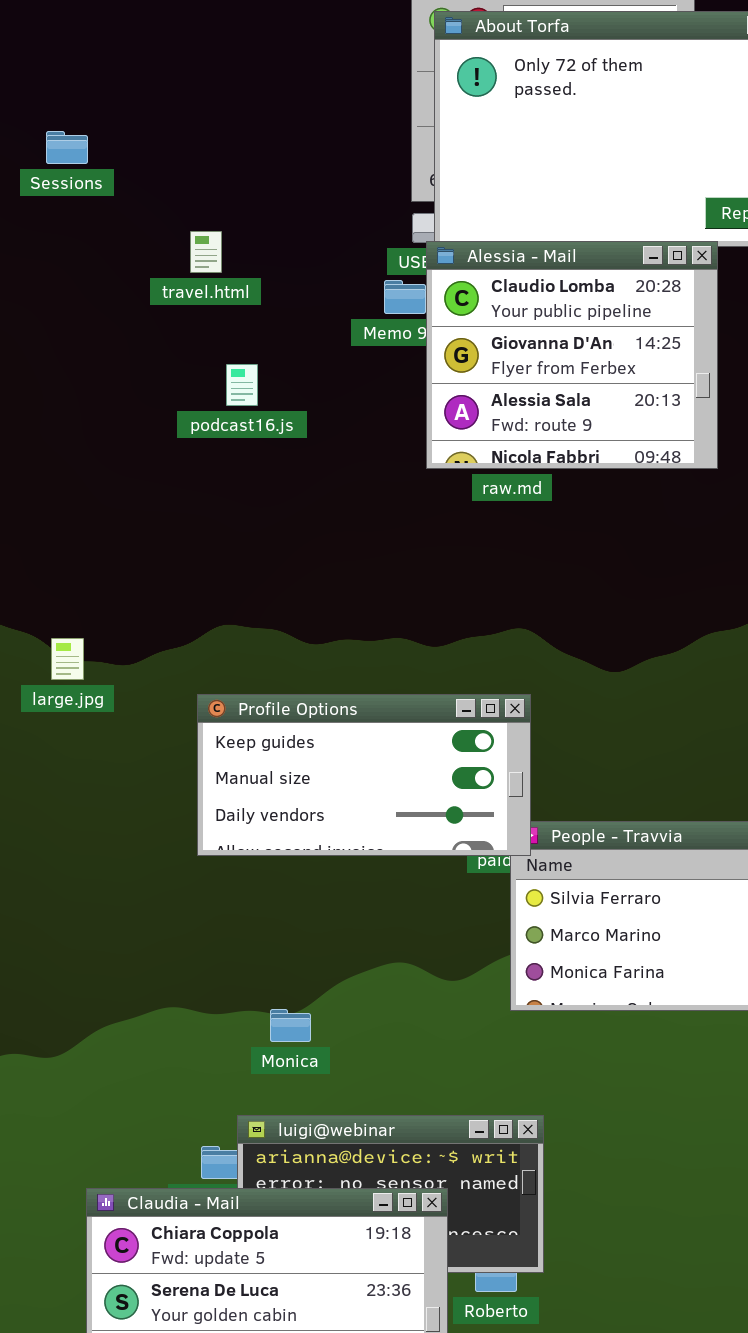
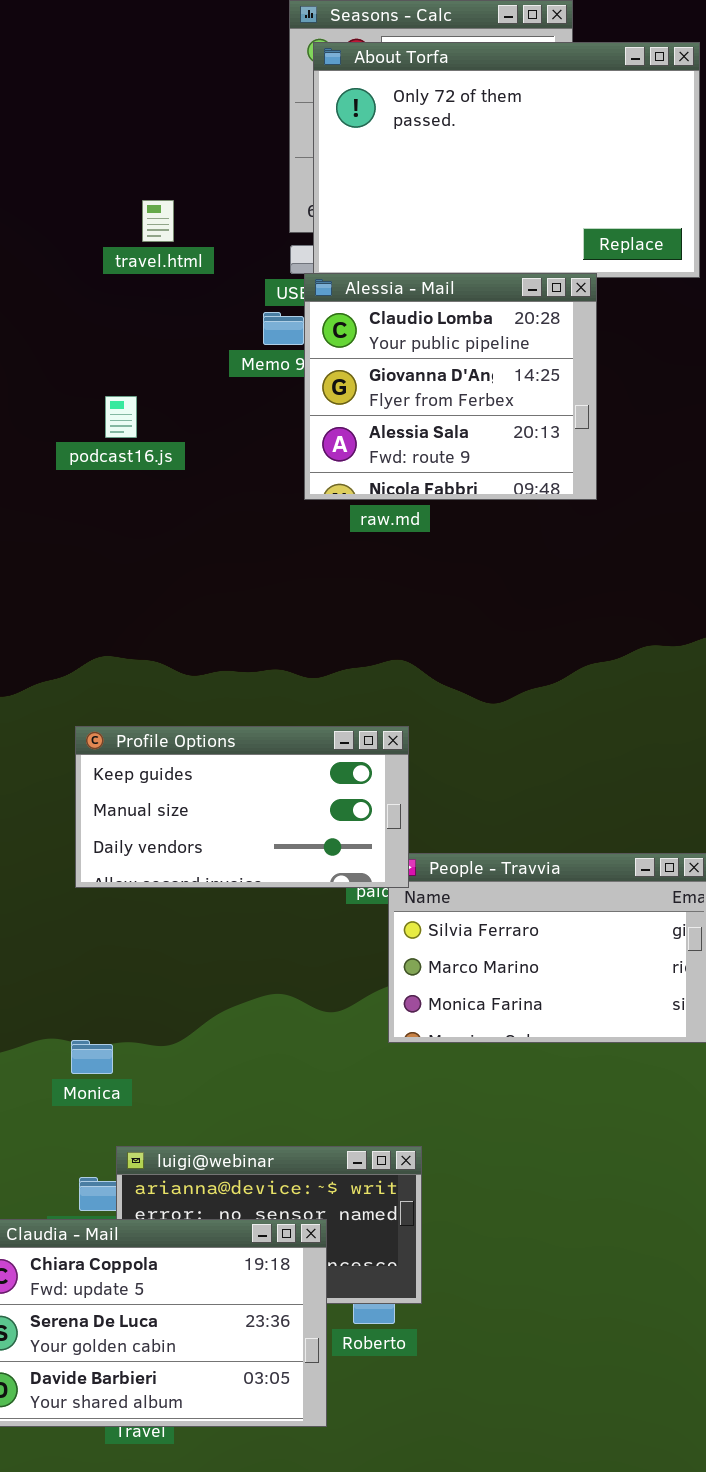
travel.html: [190,231,222,273] -> [142,200,174,242], moved
Monica: [270,1009,311,1042] -> [71,1040,113,1074], moved

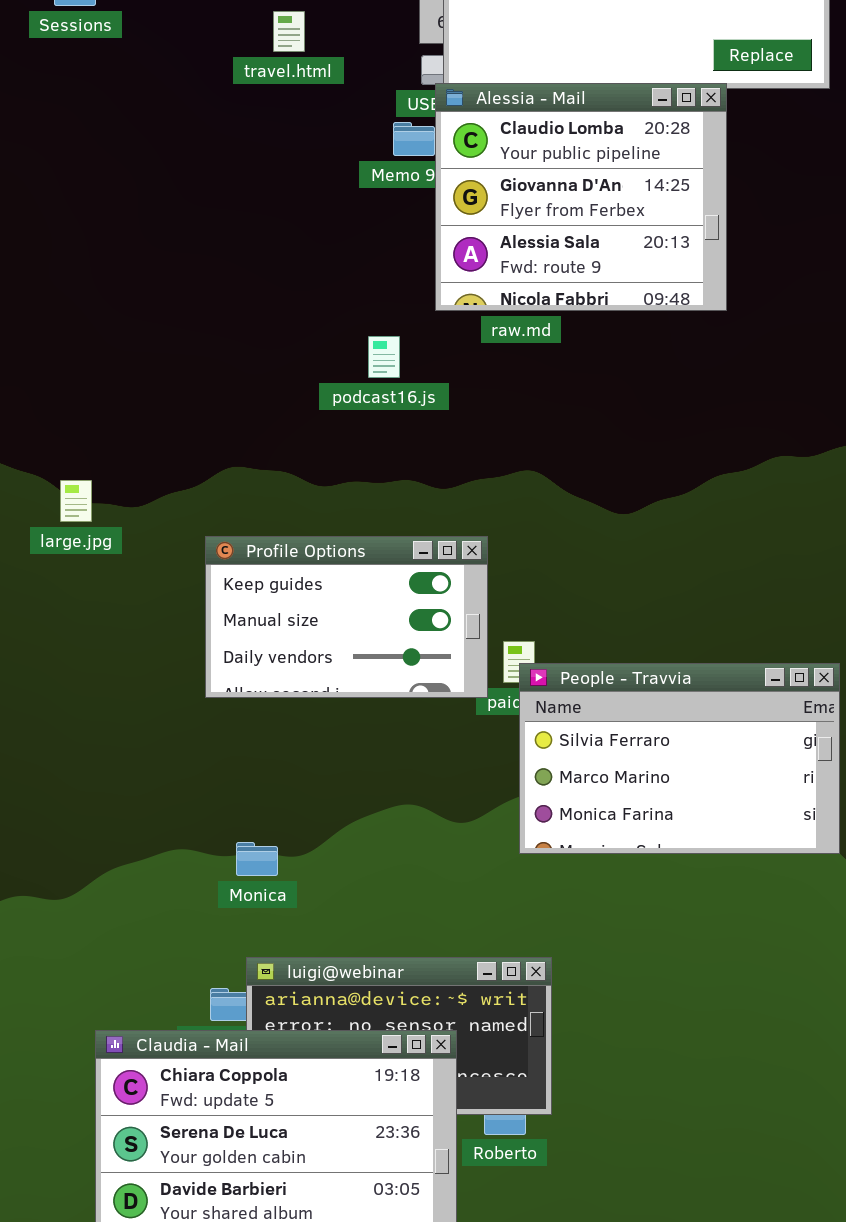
podcast16.js: [105,396,137,438] -> [368,336,400,378], moved
Profile Options: [75,726,409,888] -> [205,536,488,698], resized
Monica: [71,1040,113,1074] -> [236,842,278,876], moved

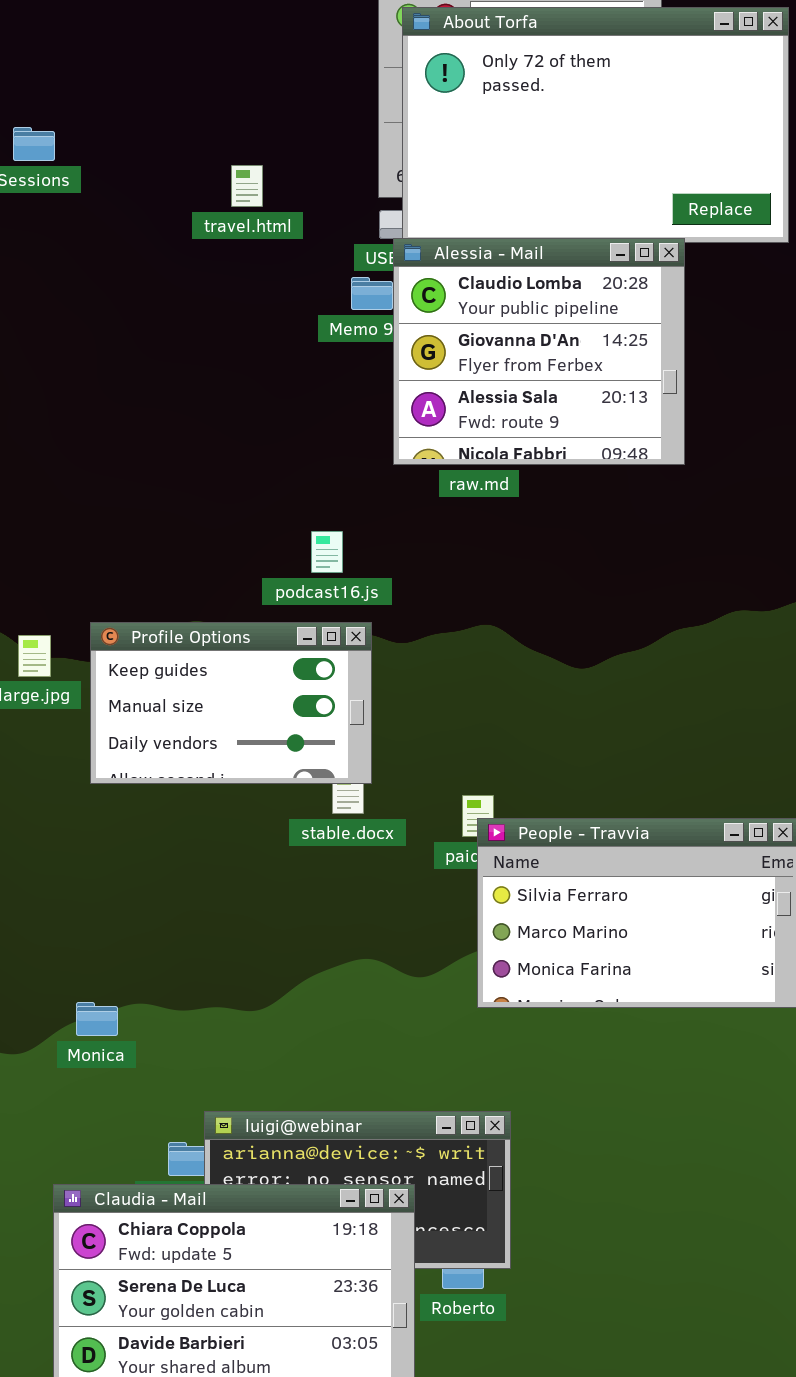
podcast16.js: [368,336,400,378] -> [311,531,343,573], moved
Profile Options: [205,536,488,698] -> [90,622,372,784], moved
Monica: [236,842,278,876] -> [76,1002,118,1036], moved

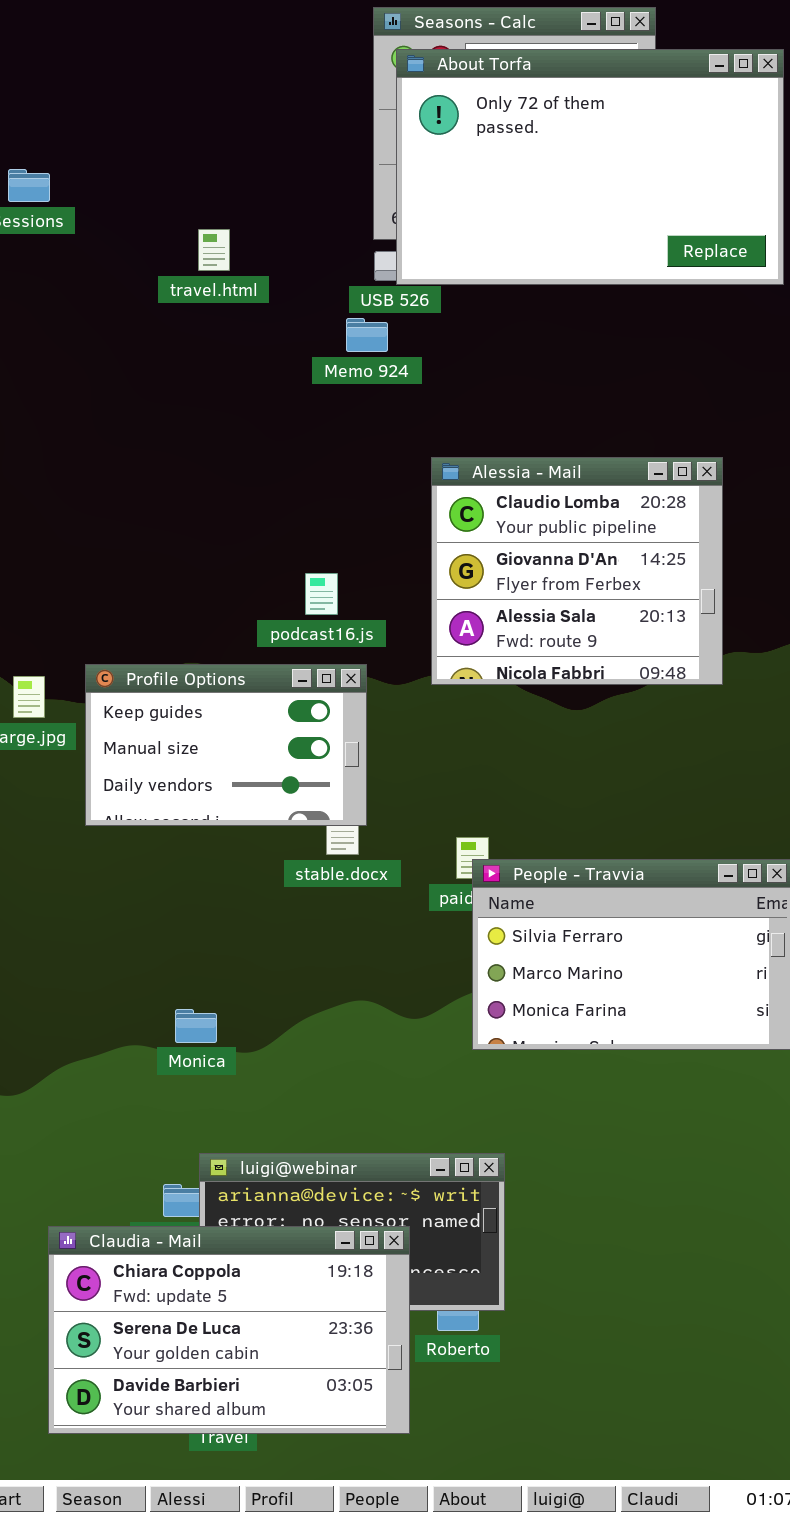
travel.html: [231,165,263,207] -> [198,229,230,271], moved
Alessia - Mail: [393,238,685,465] -> [431,457,723,685], moved
Monica: [76,1002,118,1036] -> [175,1009,217,1043], moved

